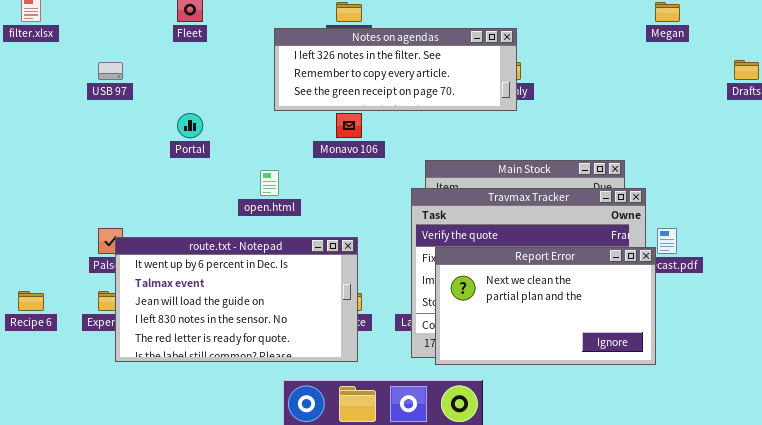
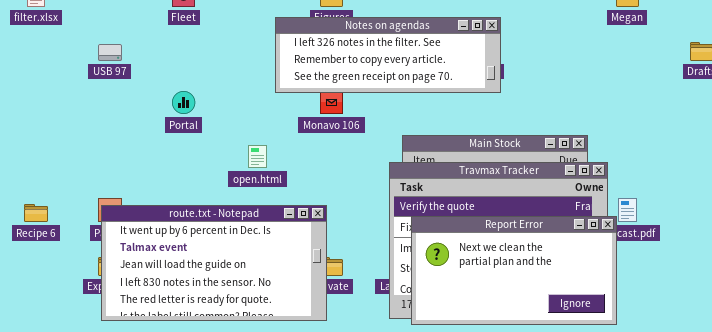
Notes on agendas: [274,28,517,111] -> [275,17,501,93], moved
route.txt - Notepad: [115,237,358,362] -> [101,205,327,321], moved
Recipe 6: [18,291,44,311] -> [24,204,48,222], moved

